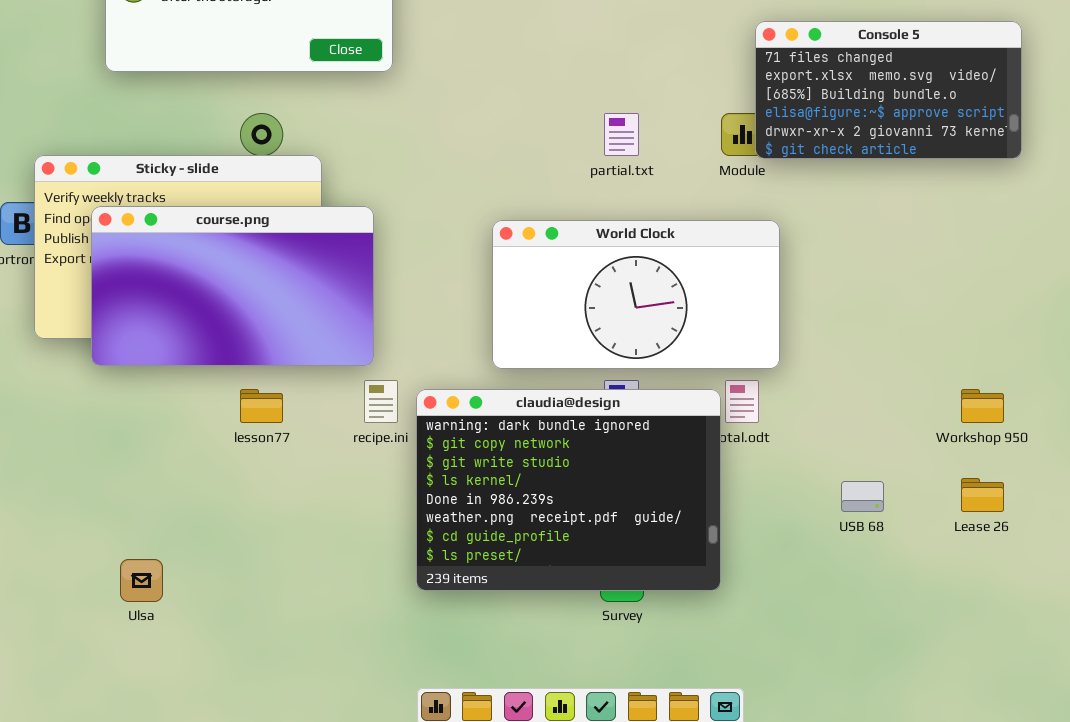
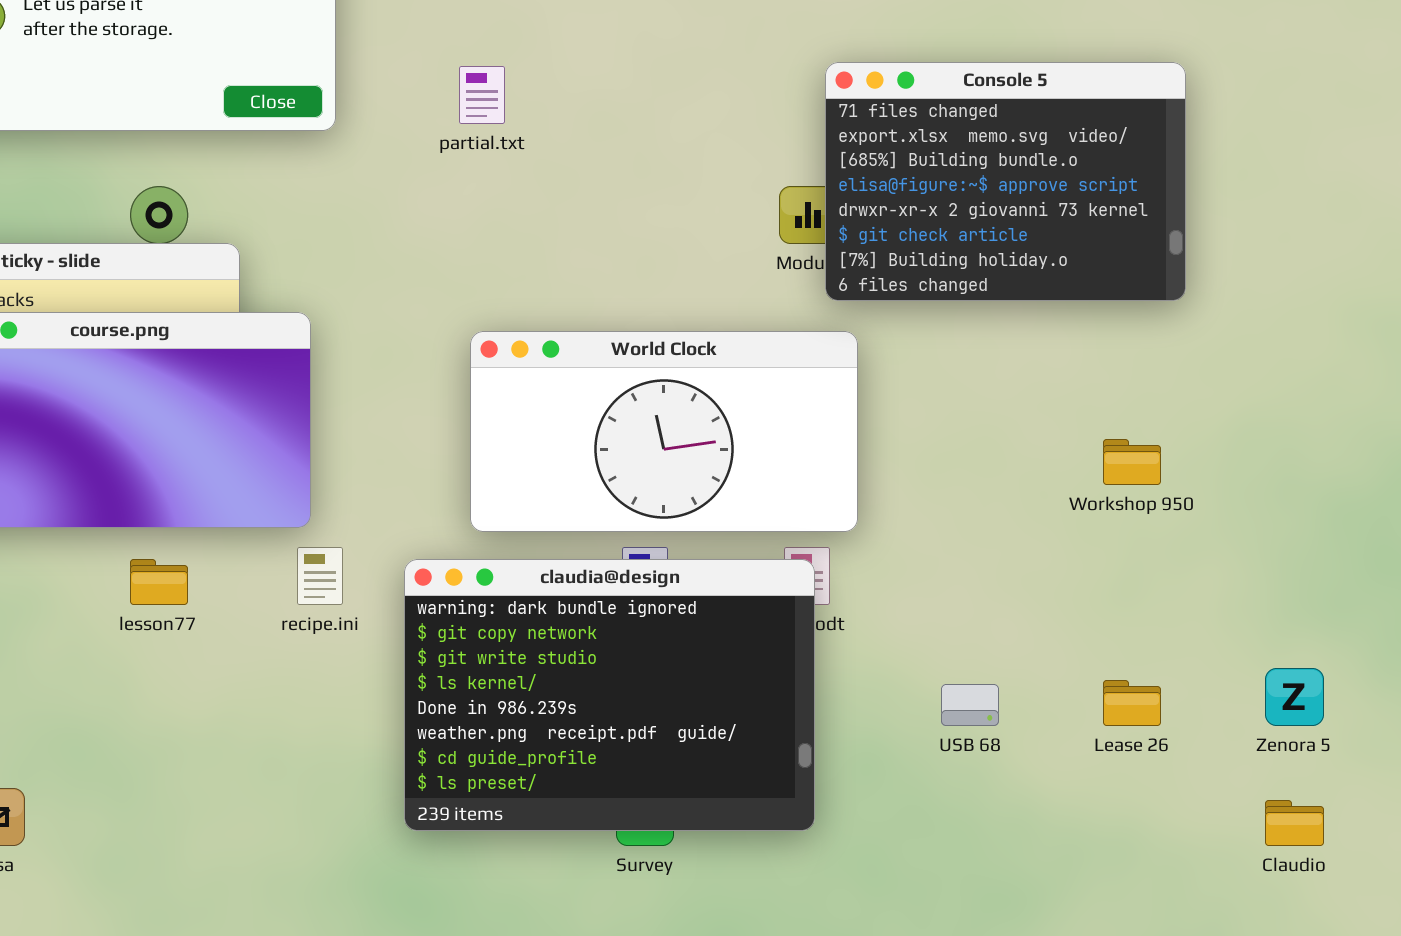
Console 5: [755,21,1022,159] -> [825,62,1186,301], resized
partial.txt: [604,113,639,156] -> [459,66,505,124], moved
claudia@design: [416,389,721,591] -> [404,559,815,831], moved
Workshop 950: [961,389,1004,423] -> [1103,439,1161,485], moved

